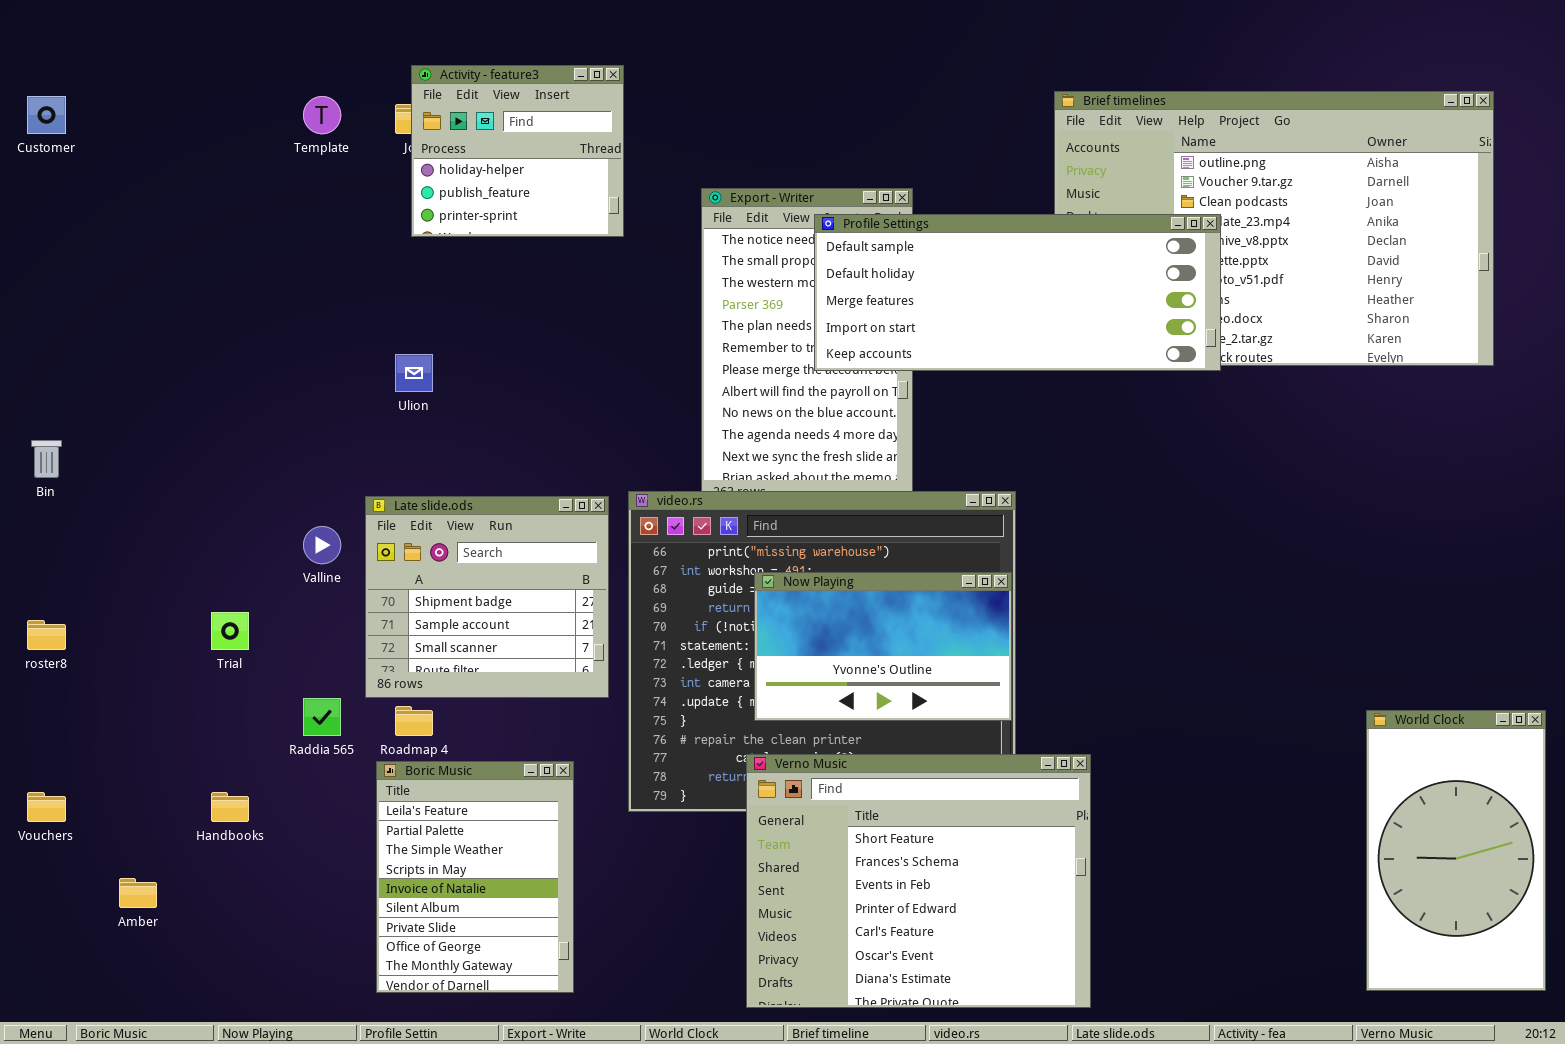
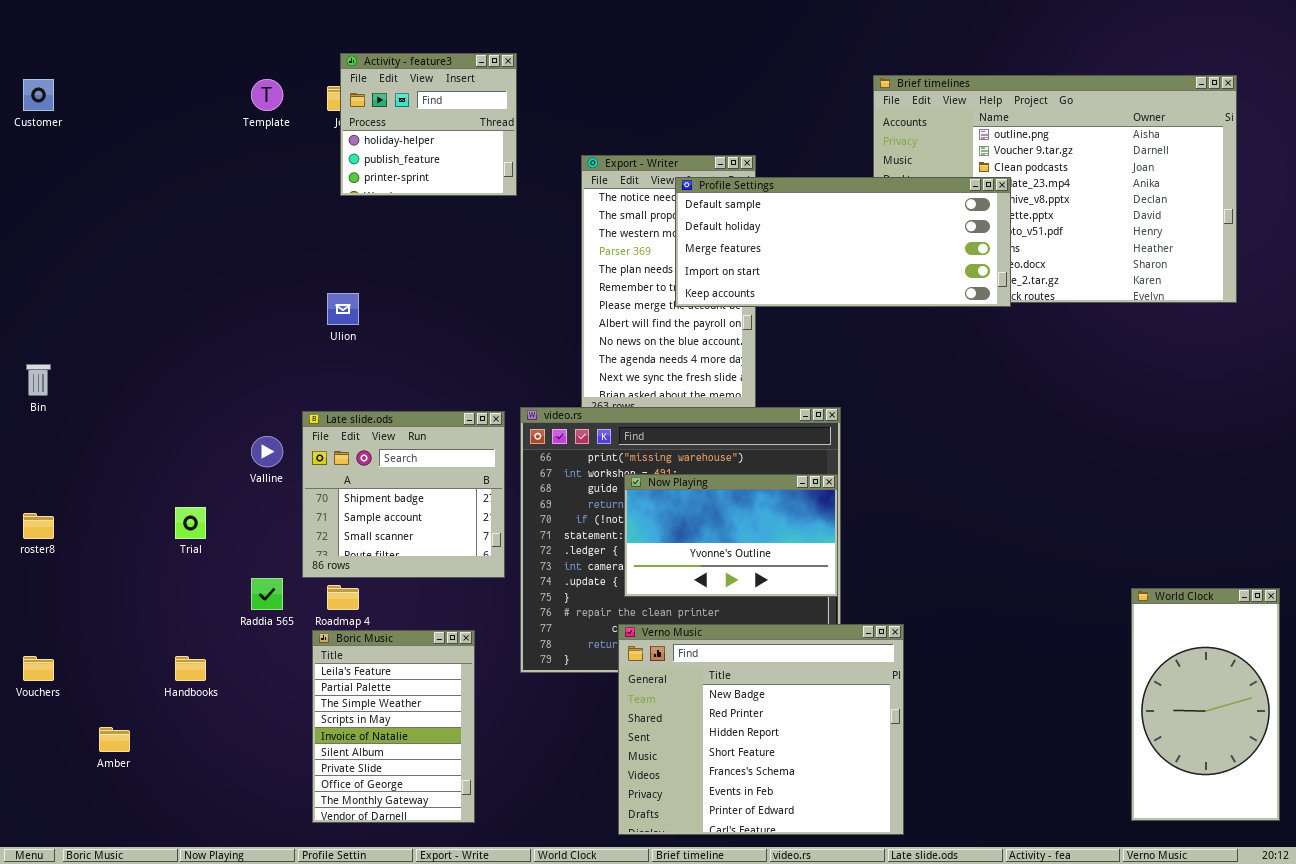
Verno Music: [746,754,1091,1008] -> [618,624,904,835], scrolled up 3 rows

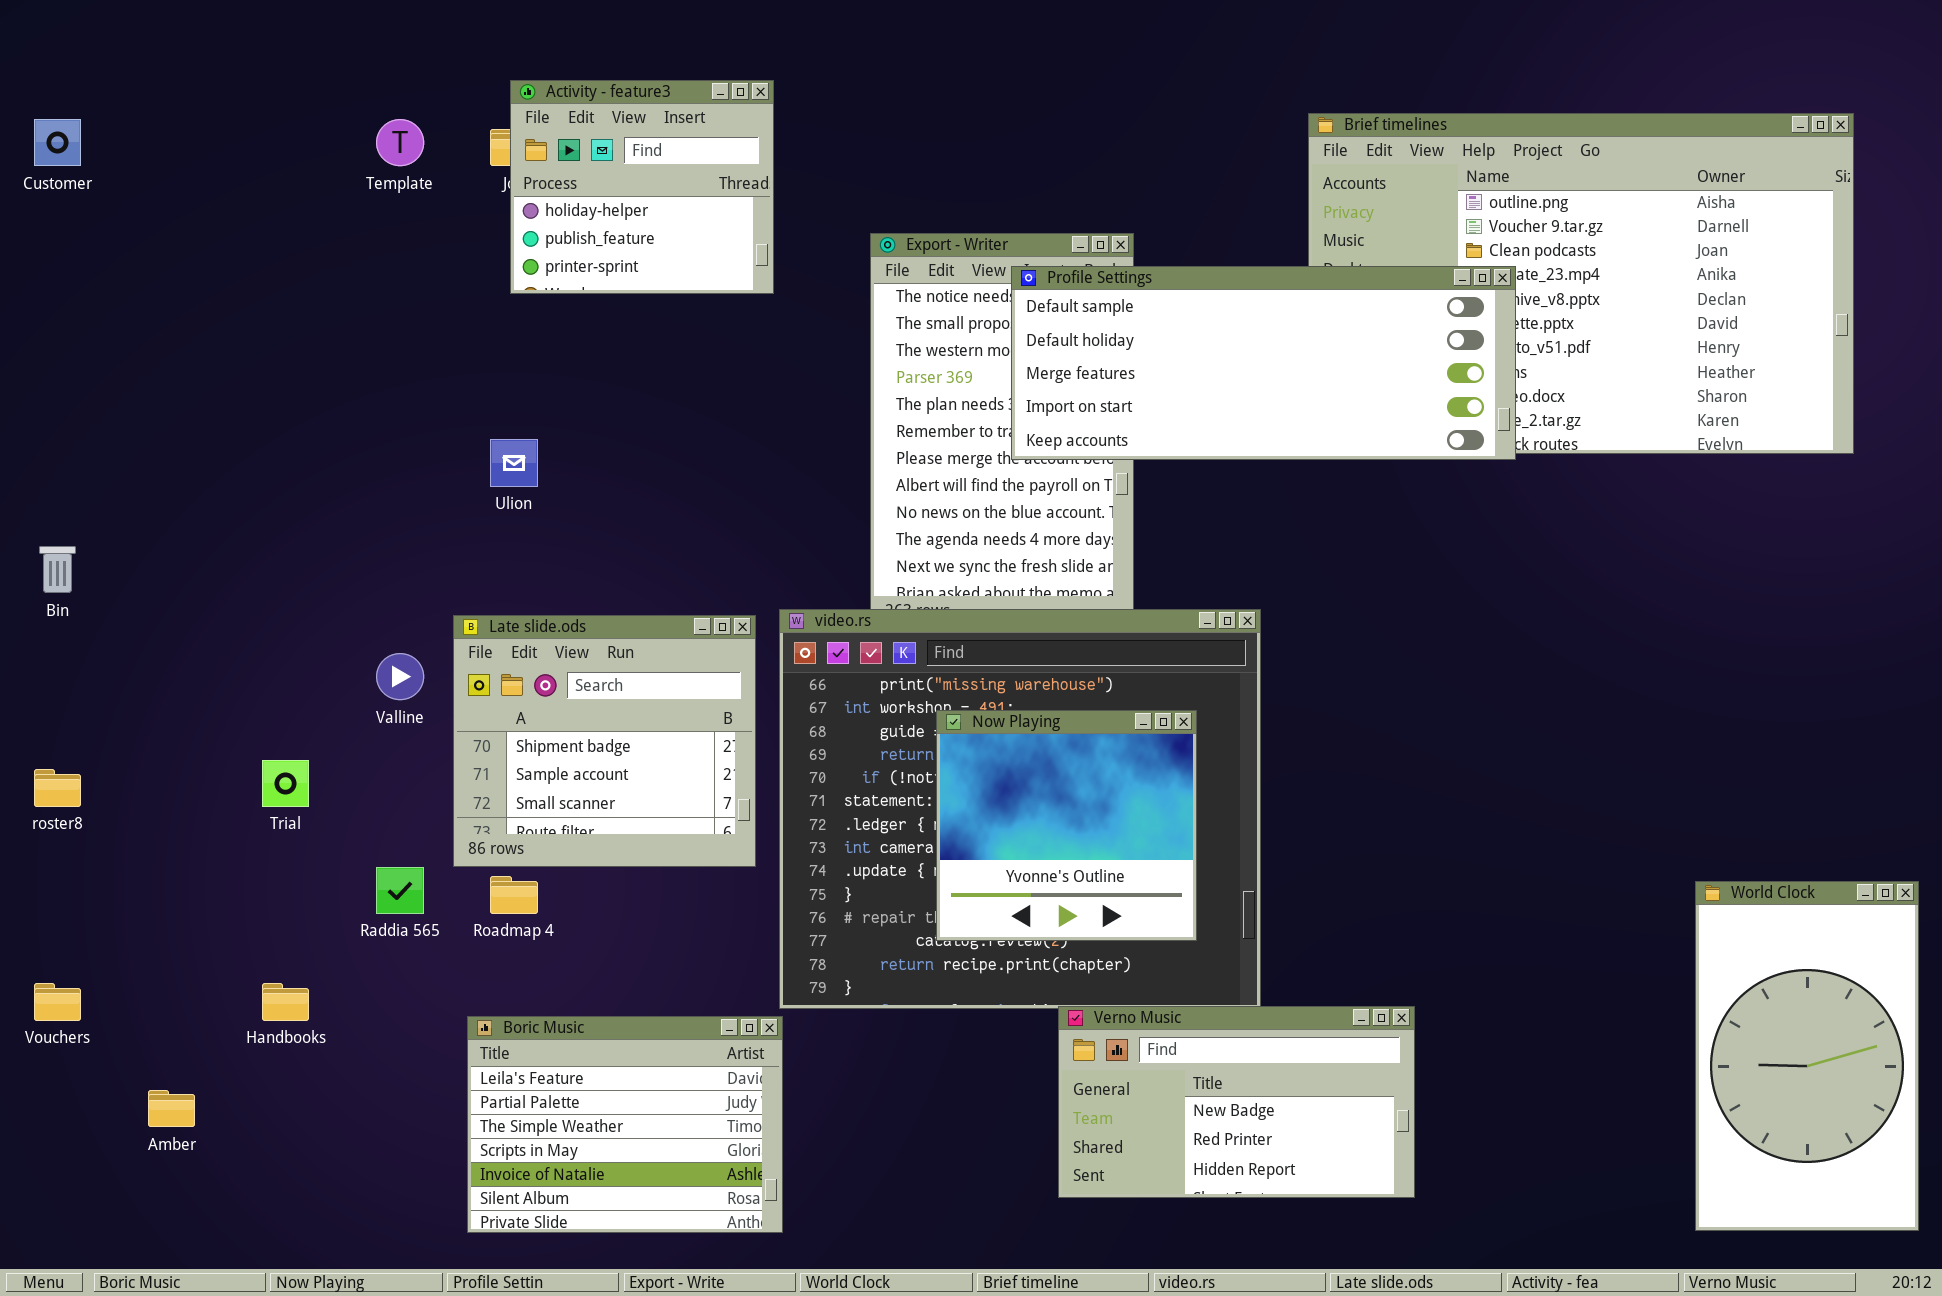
Now Playing: [624,474,838,597] -> [936,710,1197,941], resized
Verno Music: [618,624,904,835] -> [1058,1006,1415,1198], moved, resized
Boric Music: [312,630,475,823] -> [467,1016,783,1233], resized

